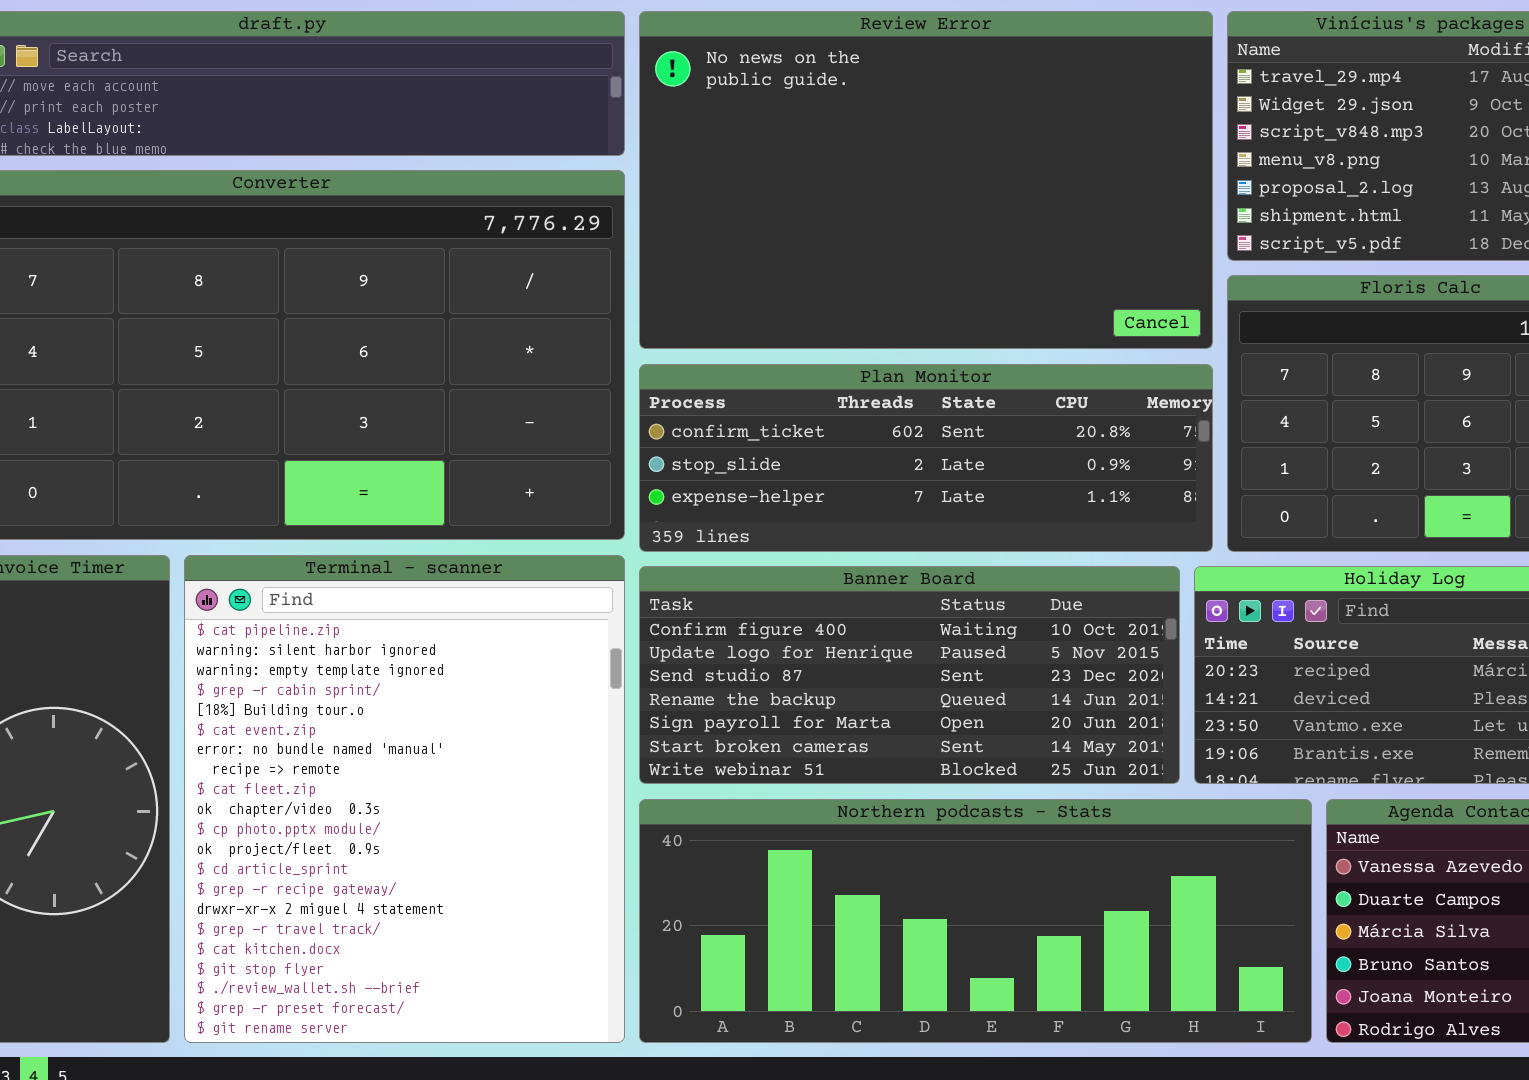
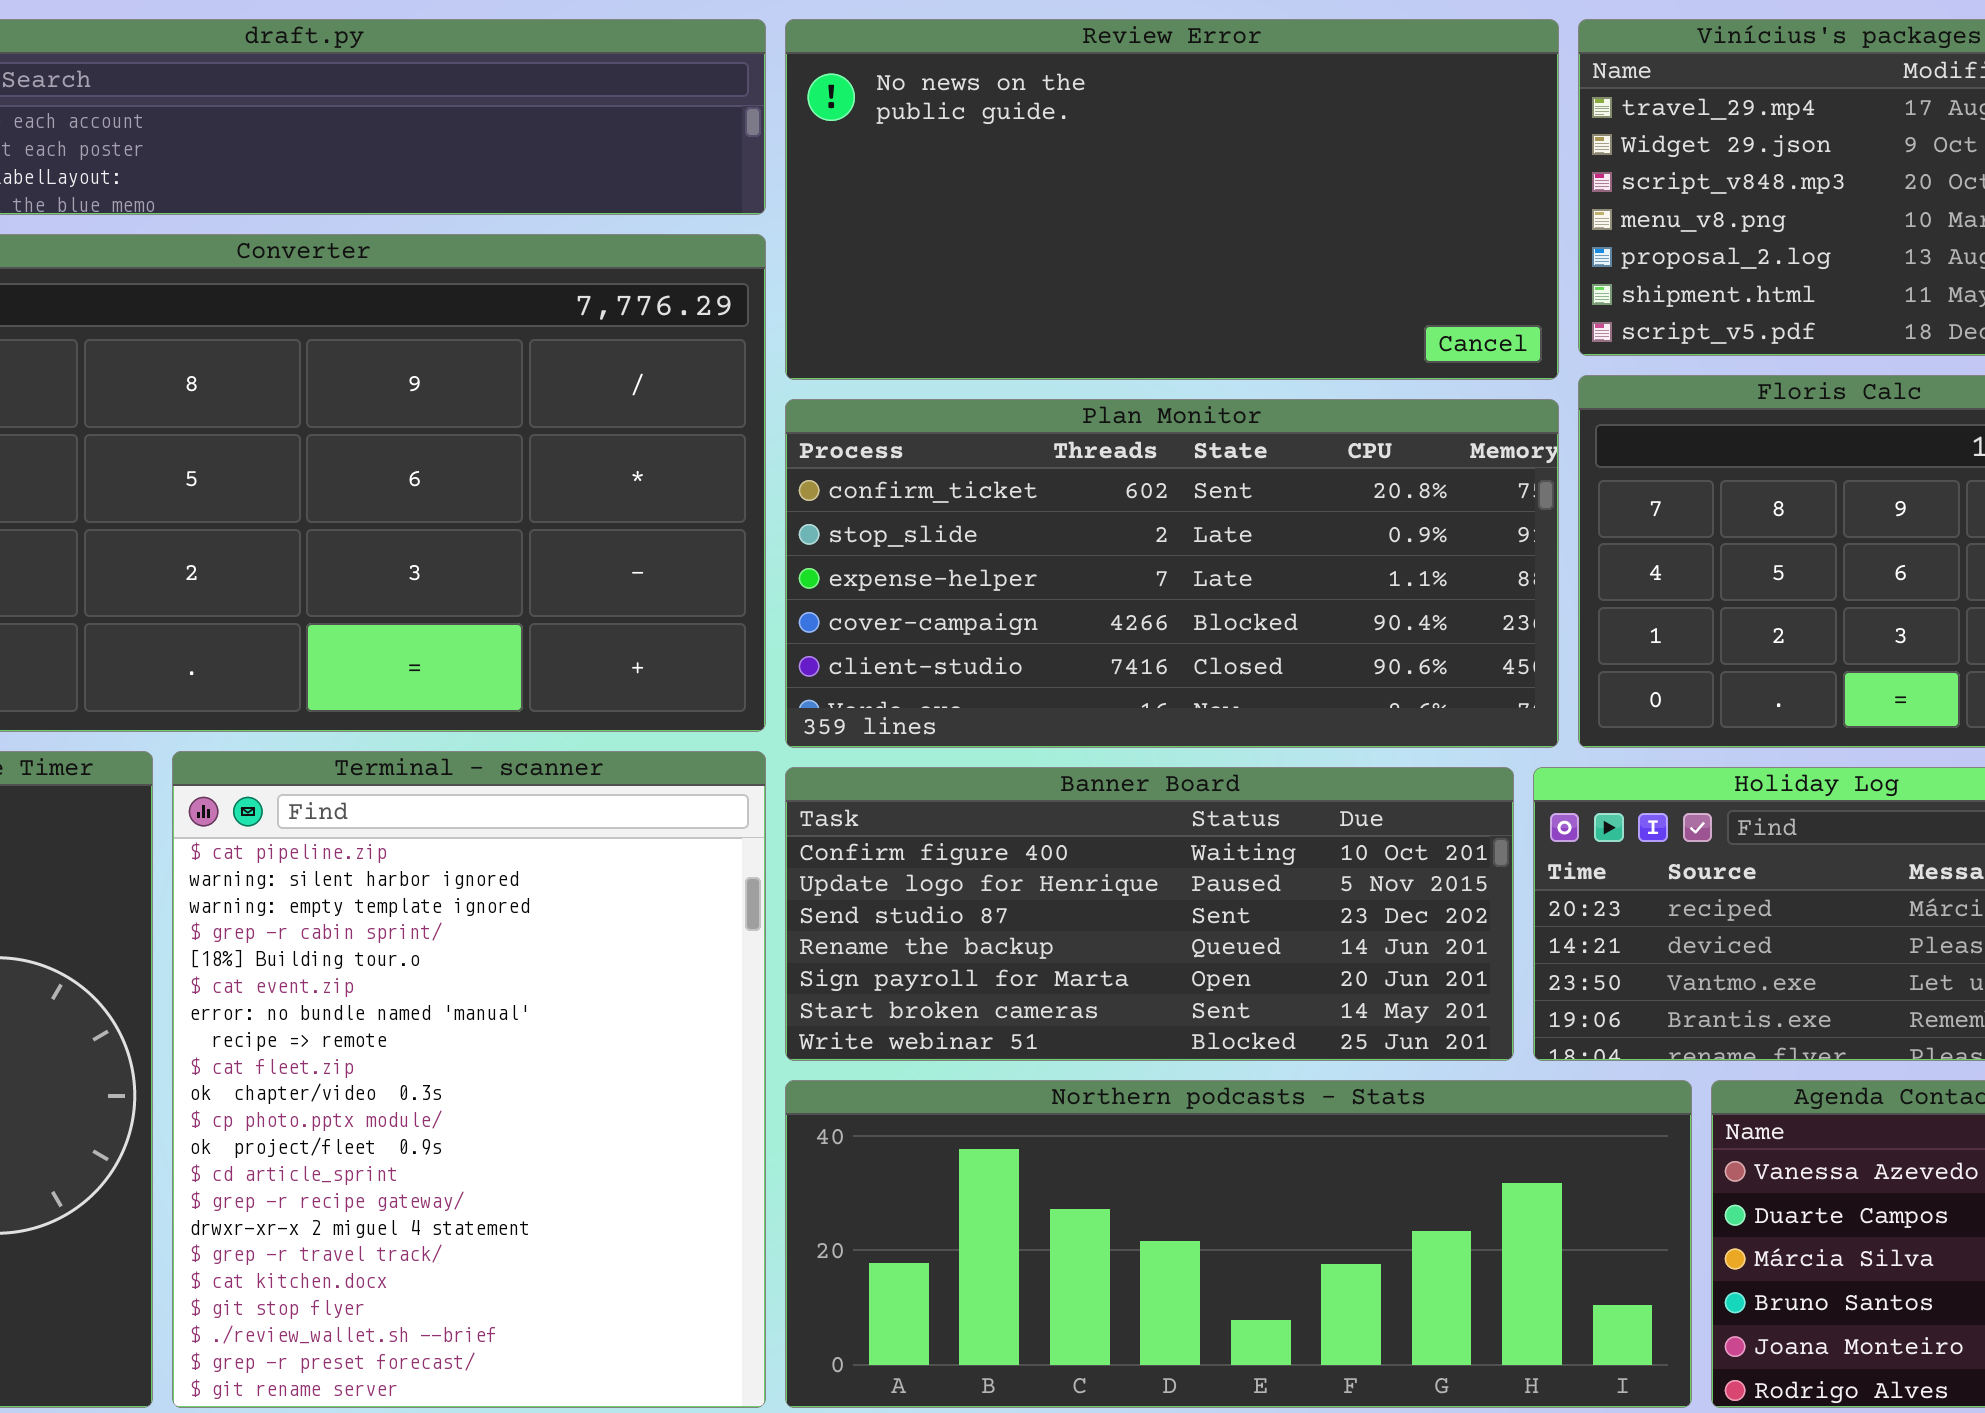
Review Error: [639,11,1213,349] -> [785,19,1559,380], resized
Plan Monitor: [639,364,1213,552] -> [785,399,1559,748], resized

